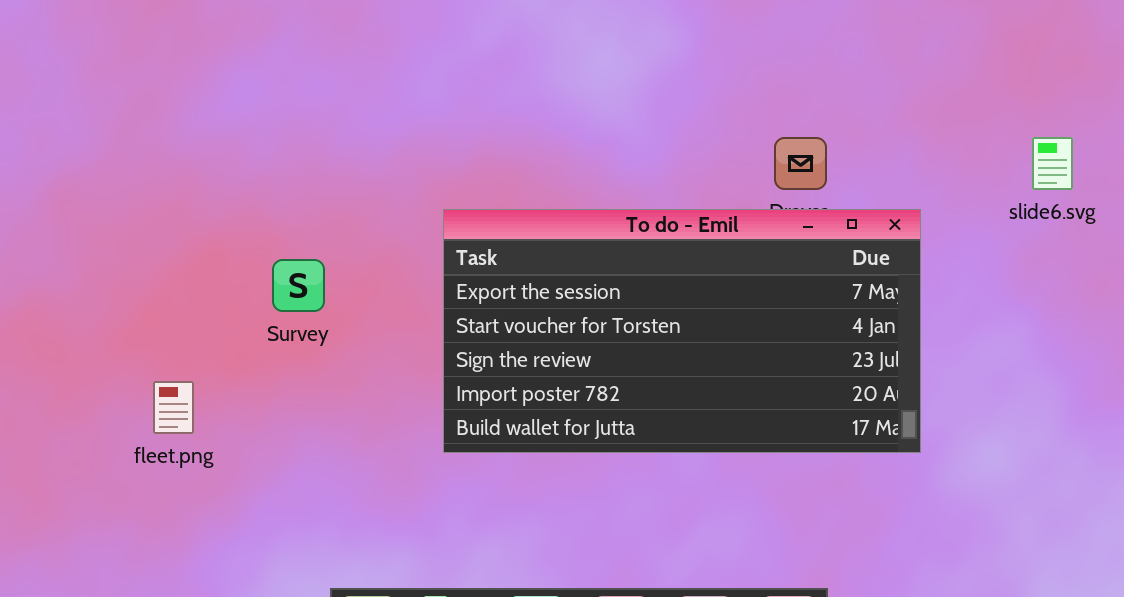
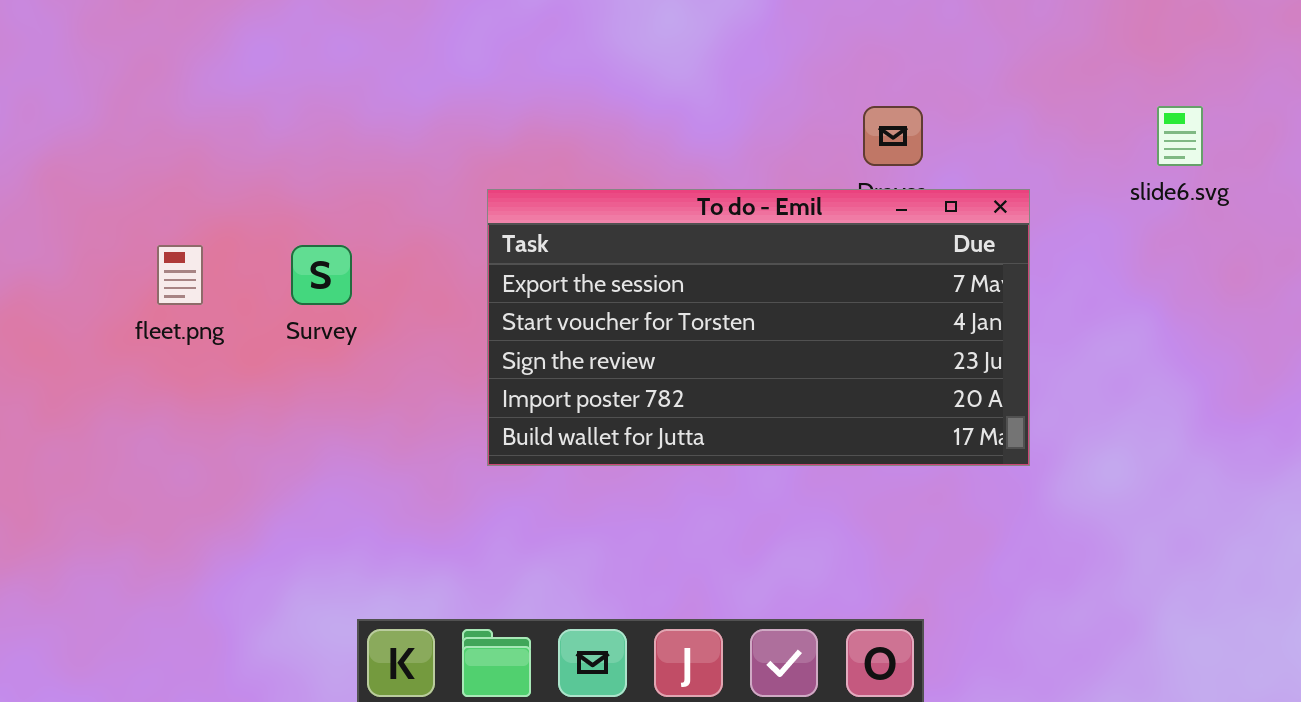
fleet.png: [153,381,194,434] -> [157,245,203,305], moved

